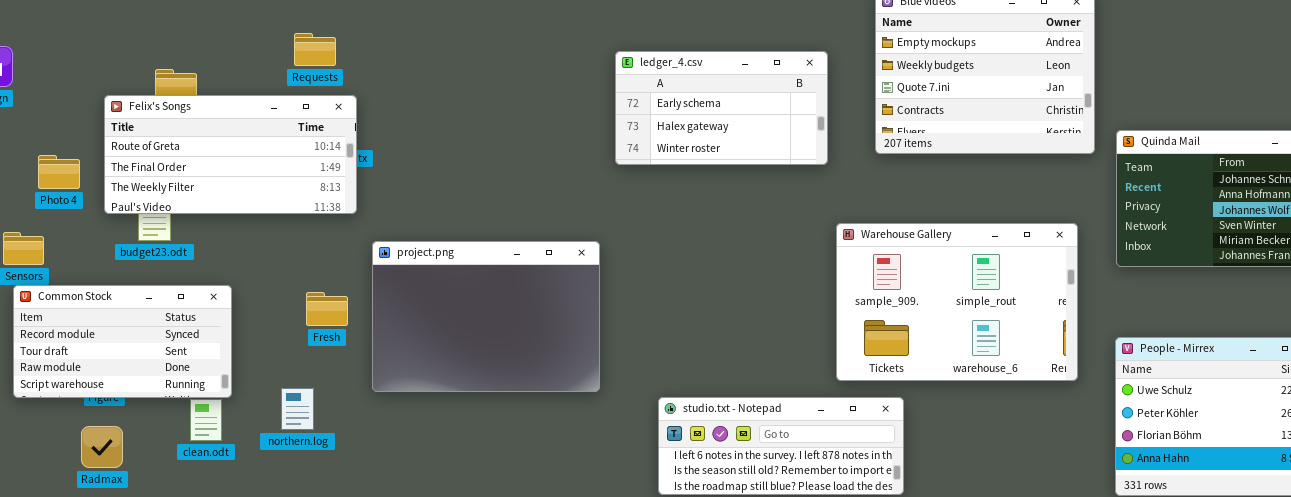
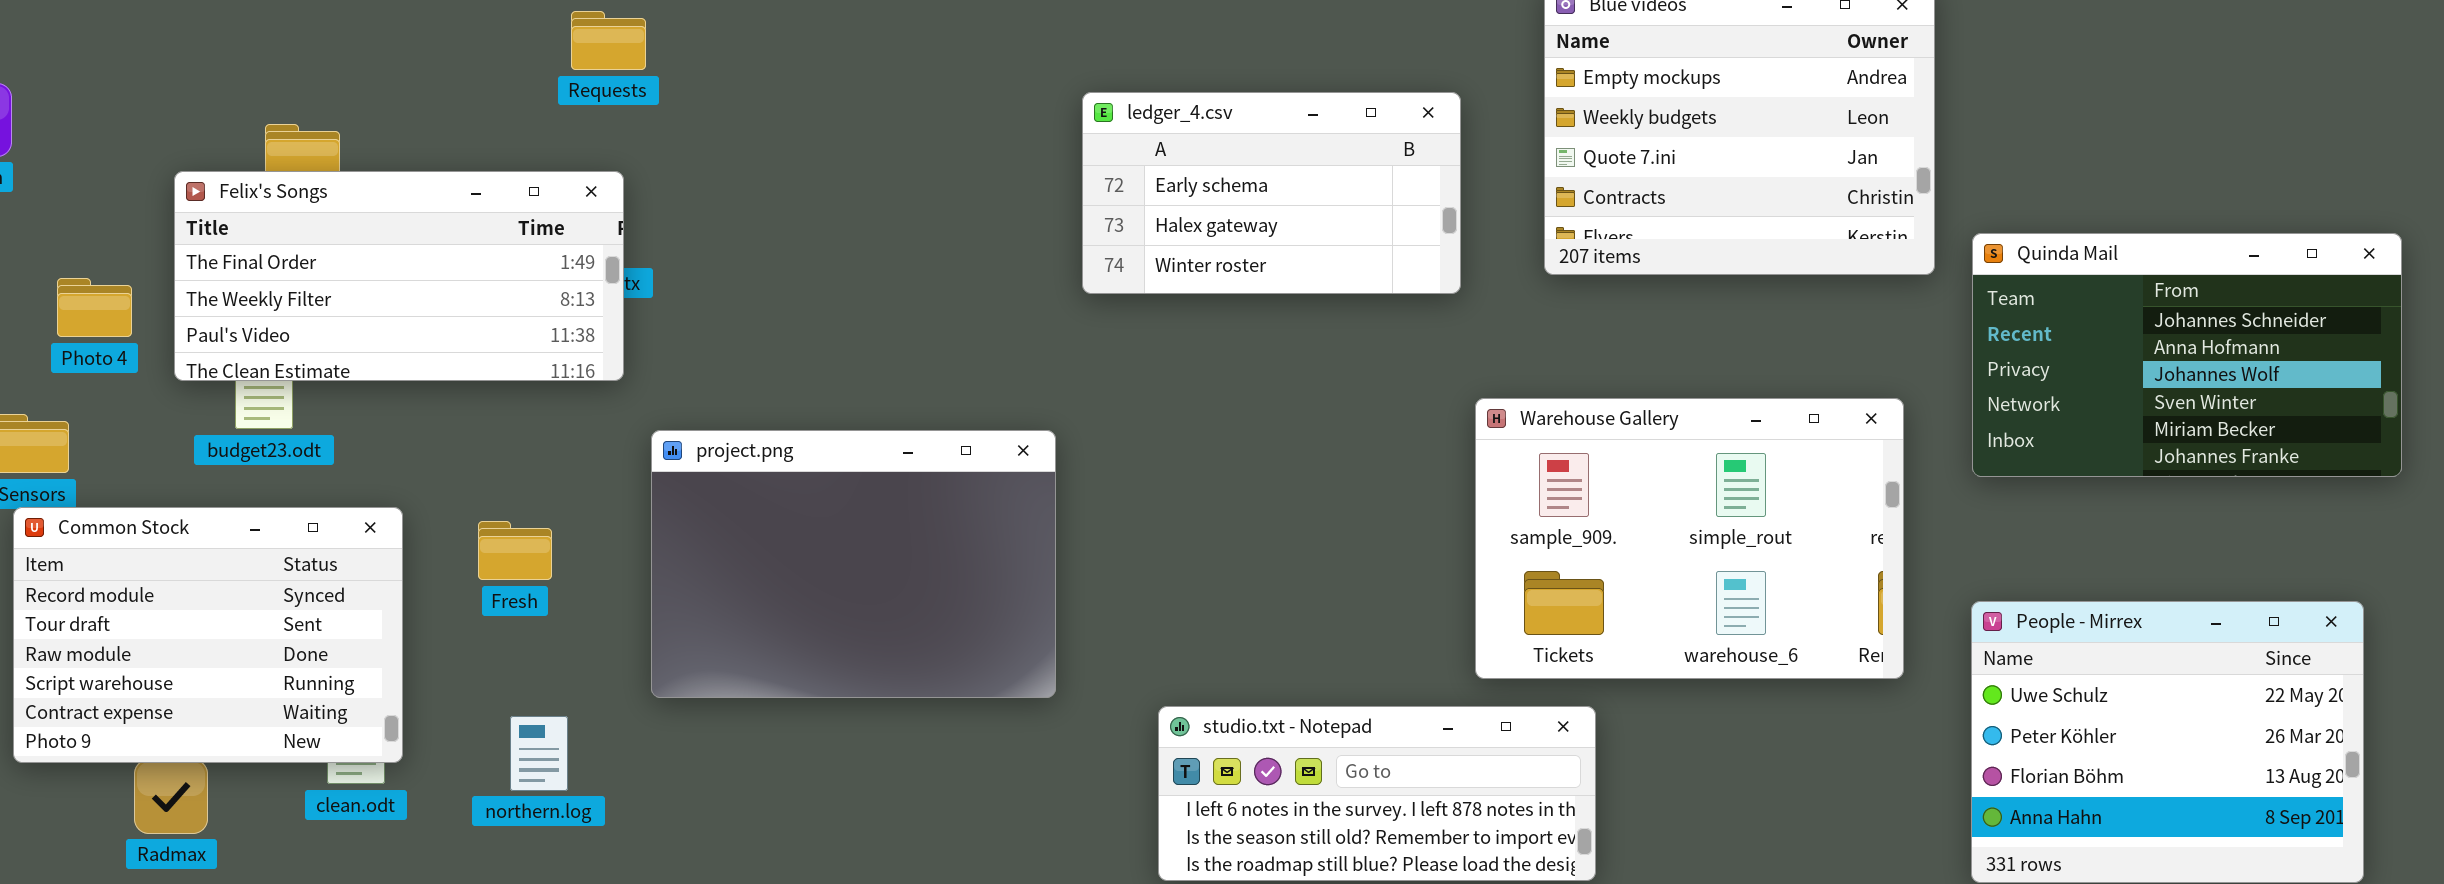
Requests: [294,33,336,66] -> [571,11,646,70], moved
Felix's Songs: [104,95,357,214] -> [174,171,624,381], scrolled down 1 row
Common Stock: [13,285,232,398] -> [13,507,403,763], resized
Fresh: [306,292,348,326] -> [478,521,552,580], moved
northern.log: [281,388,314,430] -> [510,716,568,791], moved

